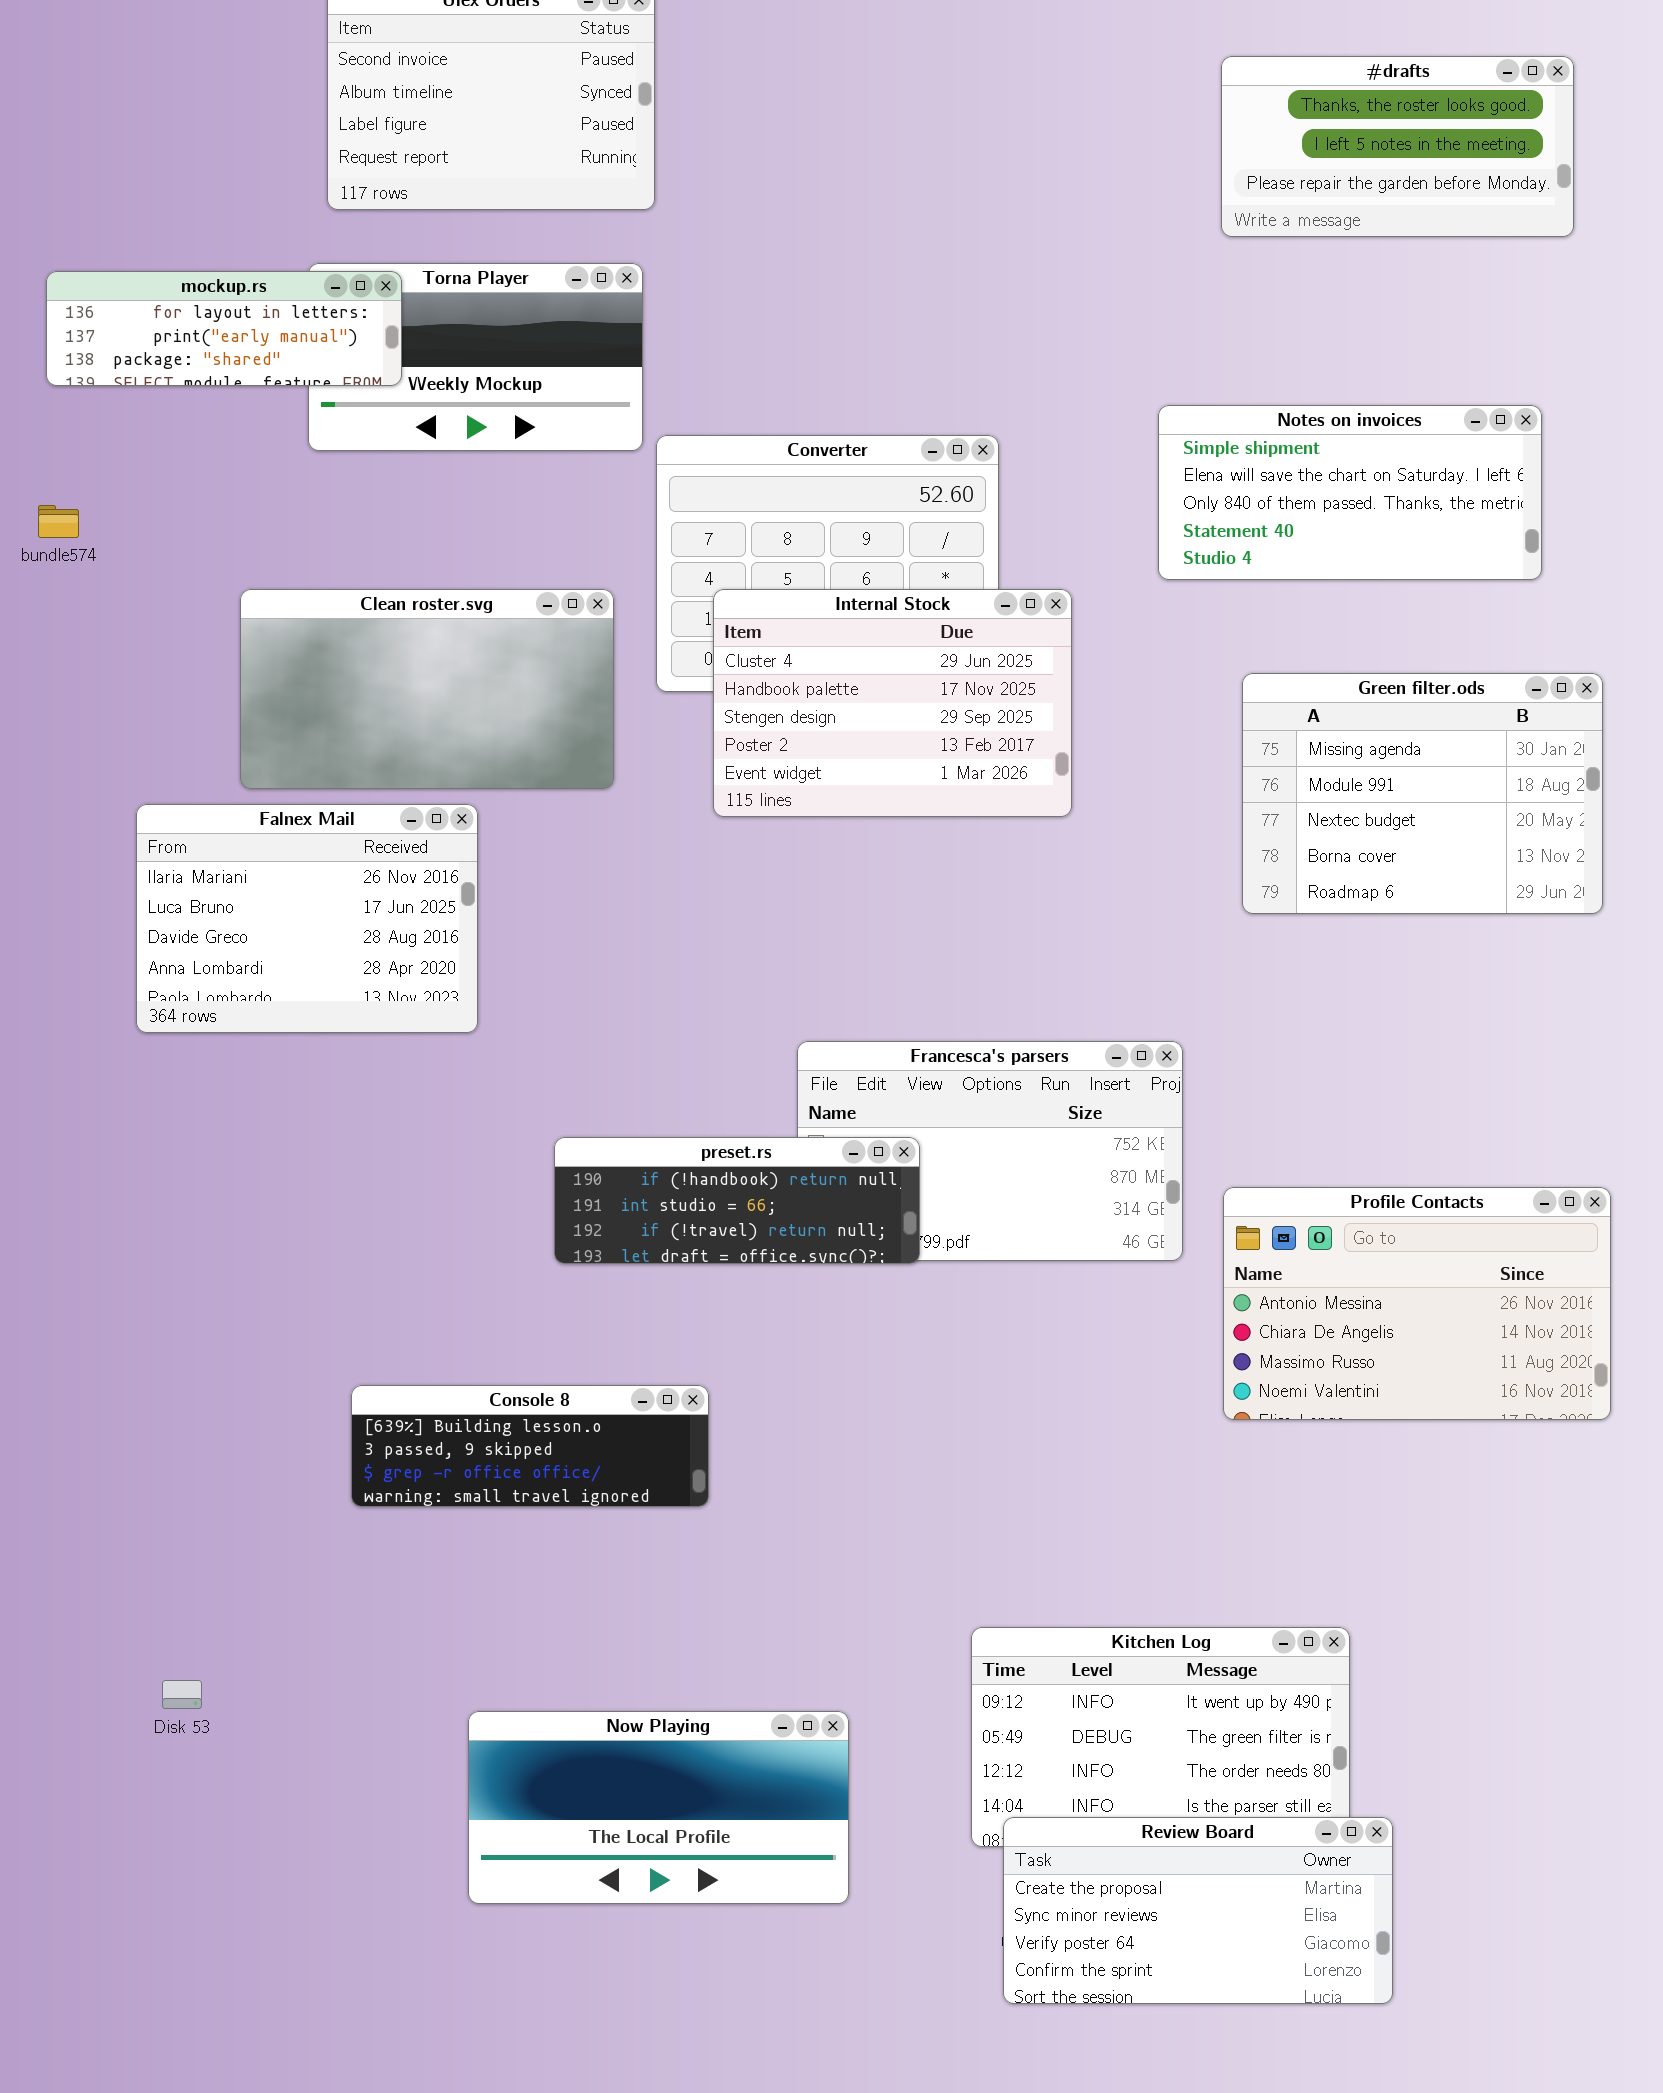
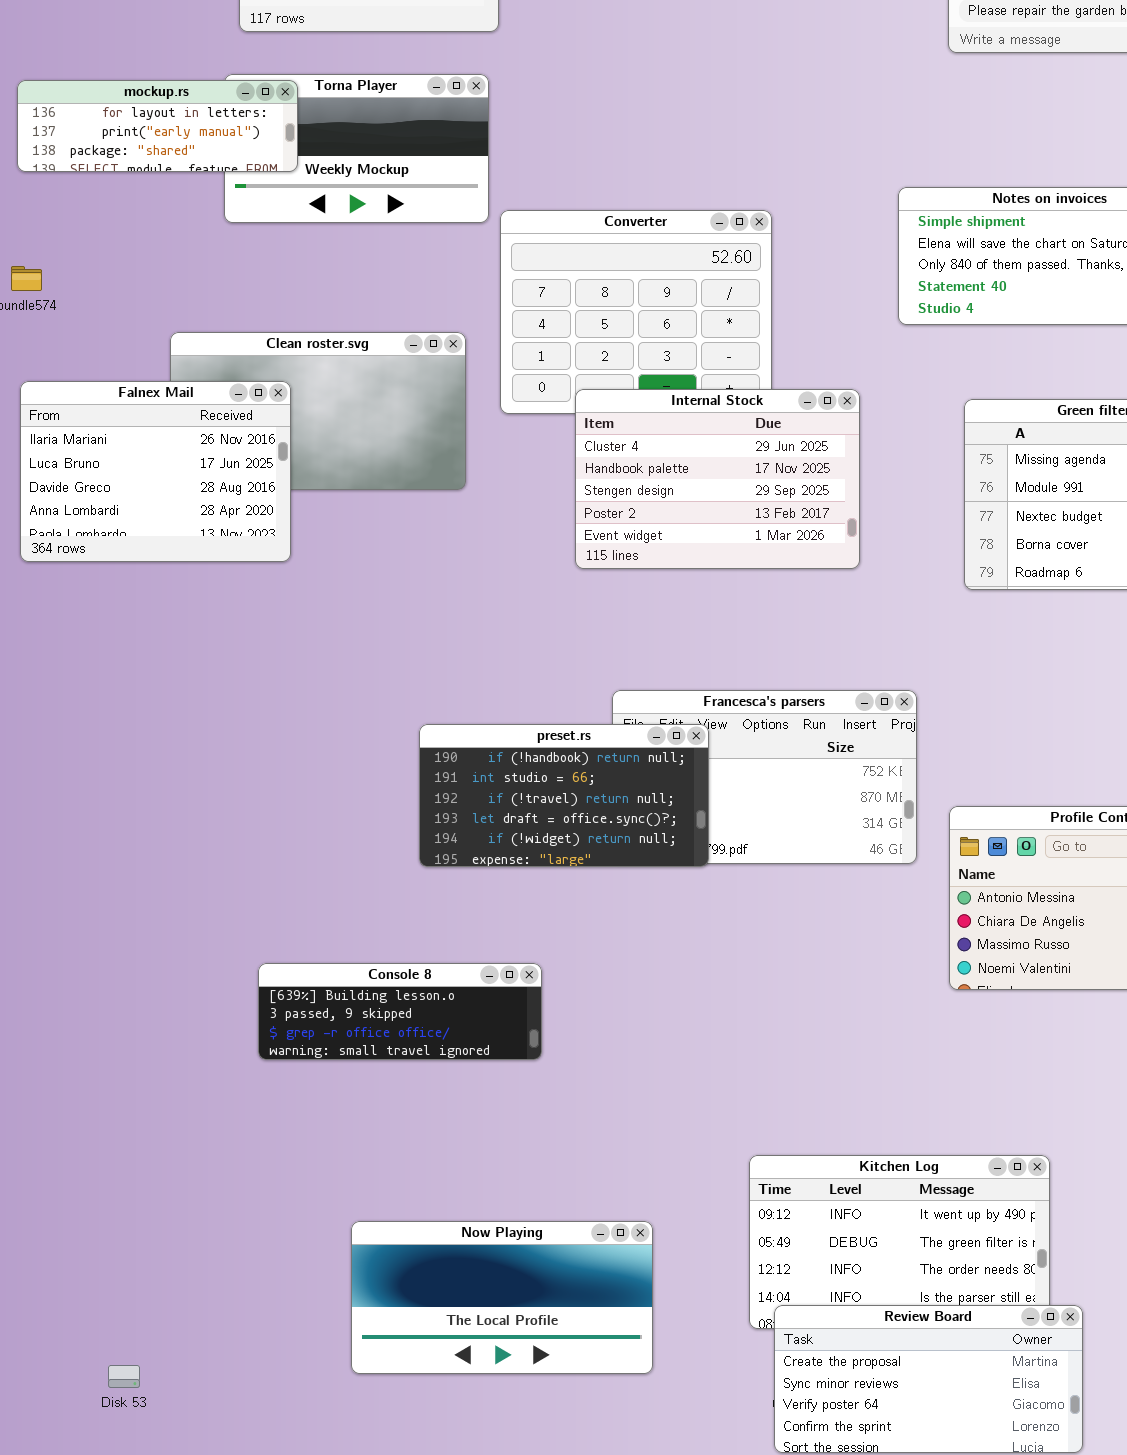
Internal Stock: [713,589,1072,817] -> [575,389,860,569], moved
Falnex Mail: [136,804,478,1033] -> [20,381,291,562], moved
preset.rs: [554,1137,920,1264] -> [419,724,709,867], resized
Disk 53: [162,1680,202,1709] -> [108,1365,140,1388], moved

